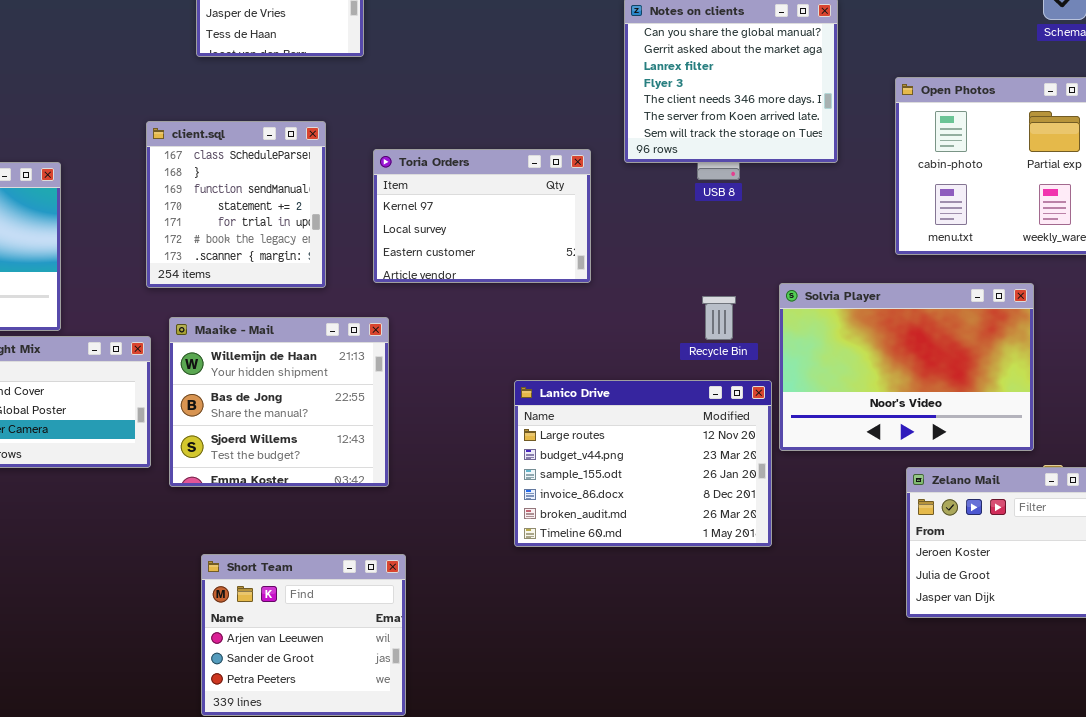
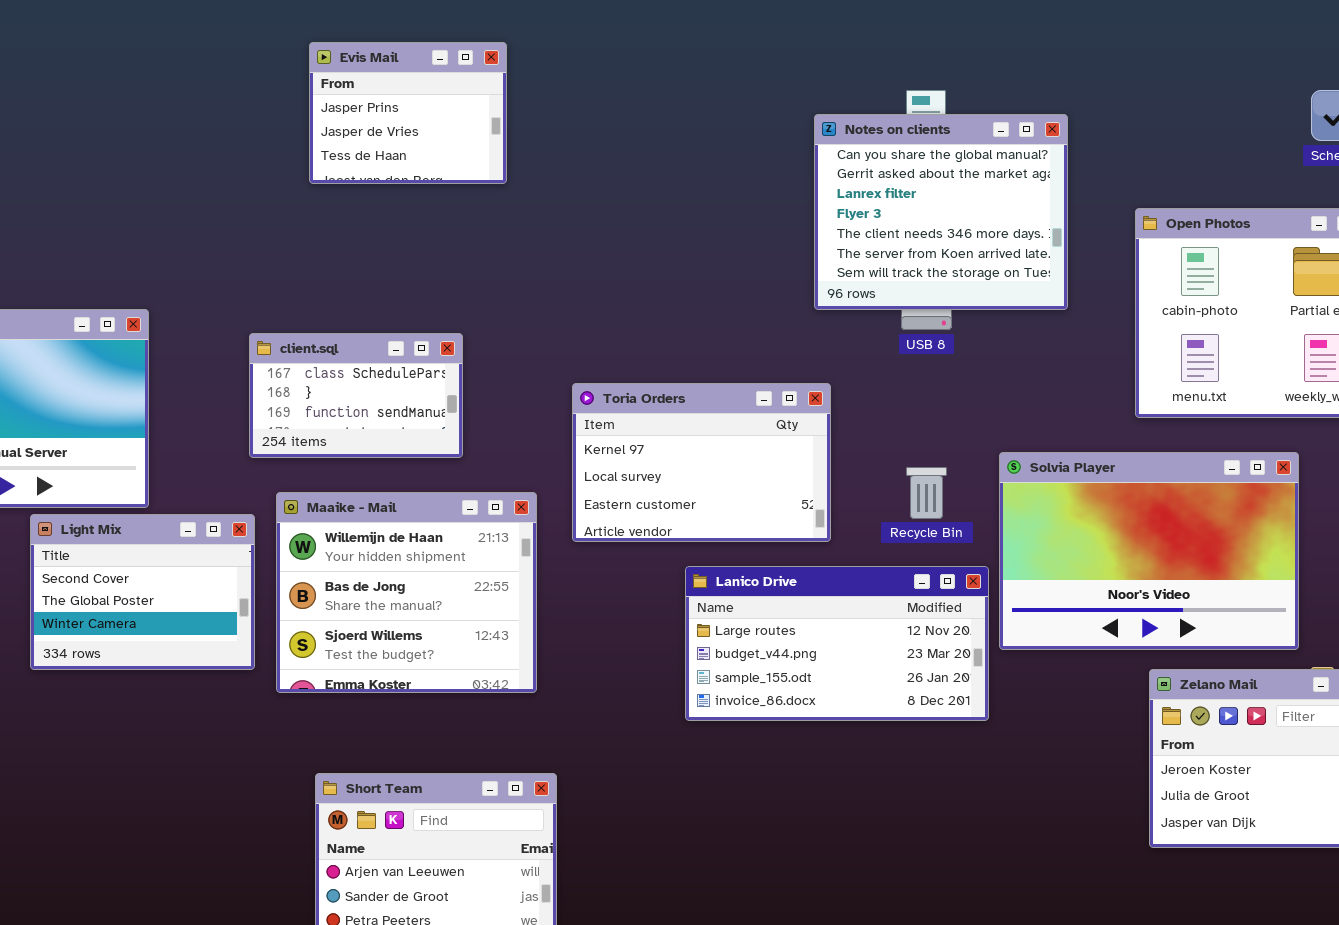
client.sql: [146,121,326,288] -> [249,333,463,458], resized
Toria Orders: [373,149,591,283] -> [572,383,831,542], moved
Lanico Drive: [514,380,772,547] -> [685,566,989,721], resized

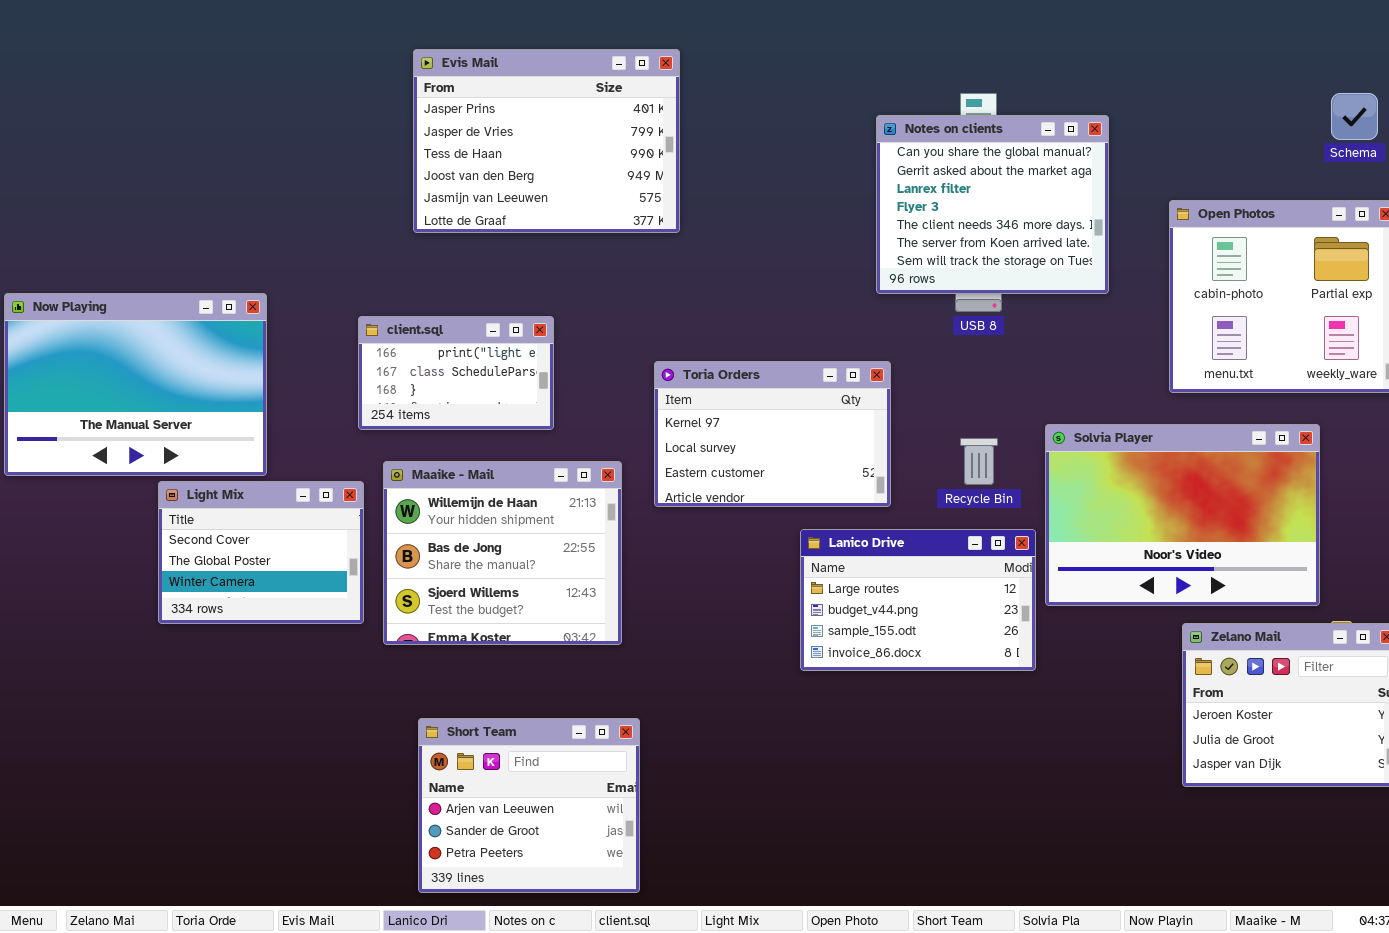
Evis Mail: [309,42,507,184] -> [413,49,680,233], resized
client.sql: [249,333,463,458] -> [358,316,554,430], scrolled up 1 row
Lanico Drive: [685,566,989,721] -> [800,529,1036,671], resized

